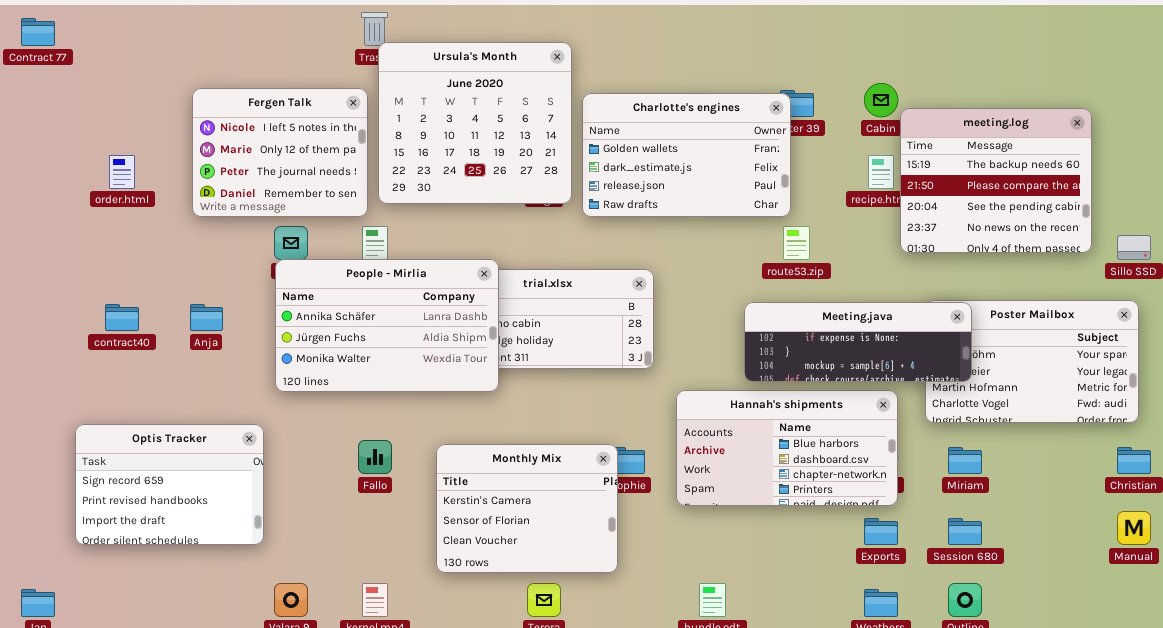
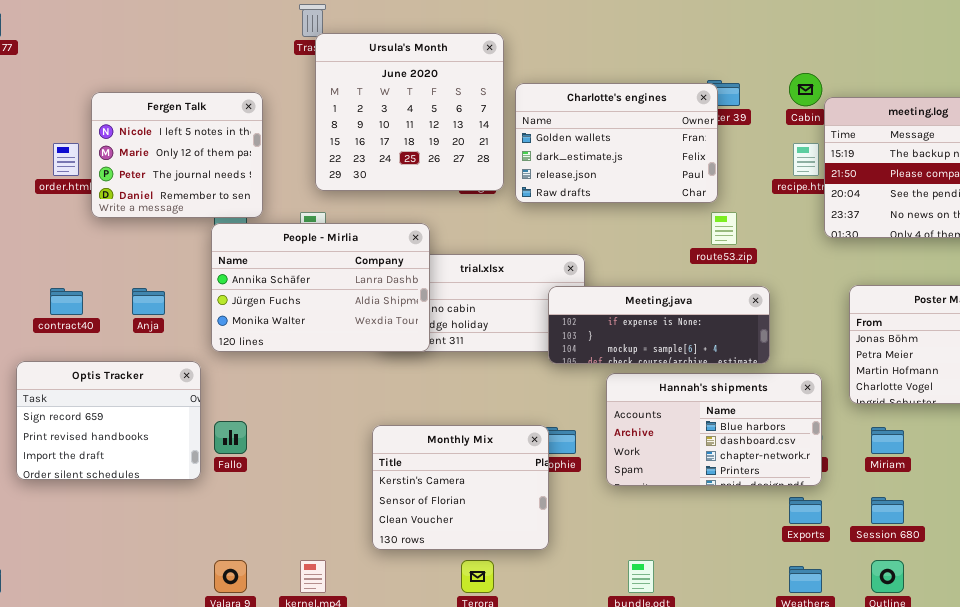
Fergen Talk: [192,88,368,217] -> [91,92,263,218], moved
People - Mirlia: [275,259,499,392] -> [211,223,430,352], moved
Meeting.java: [744,302,972,382] -> [548,286,770,364], moved
Optis Tracker: [75,424,264,545] -> [16,361,201,480], moved
Fallo: [358,440,392,474] -> [214,421,247,454], moved

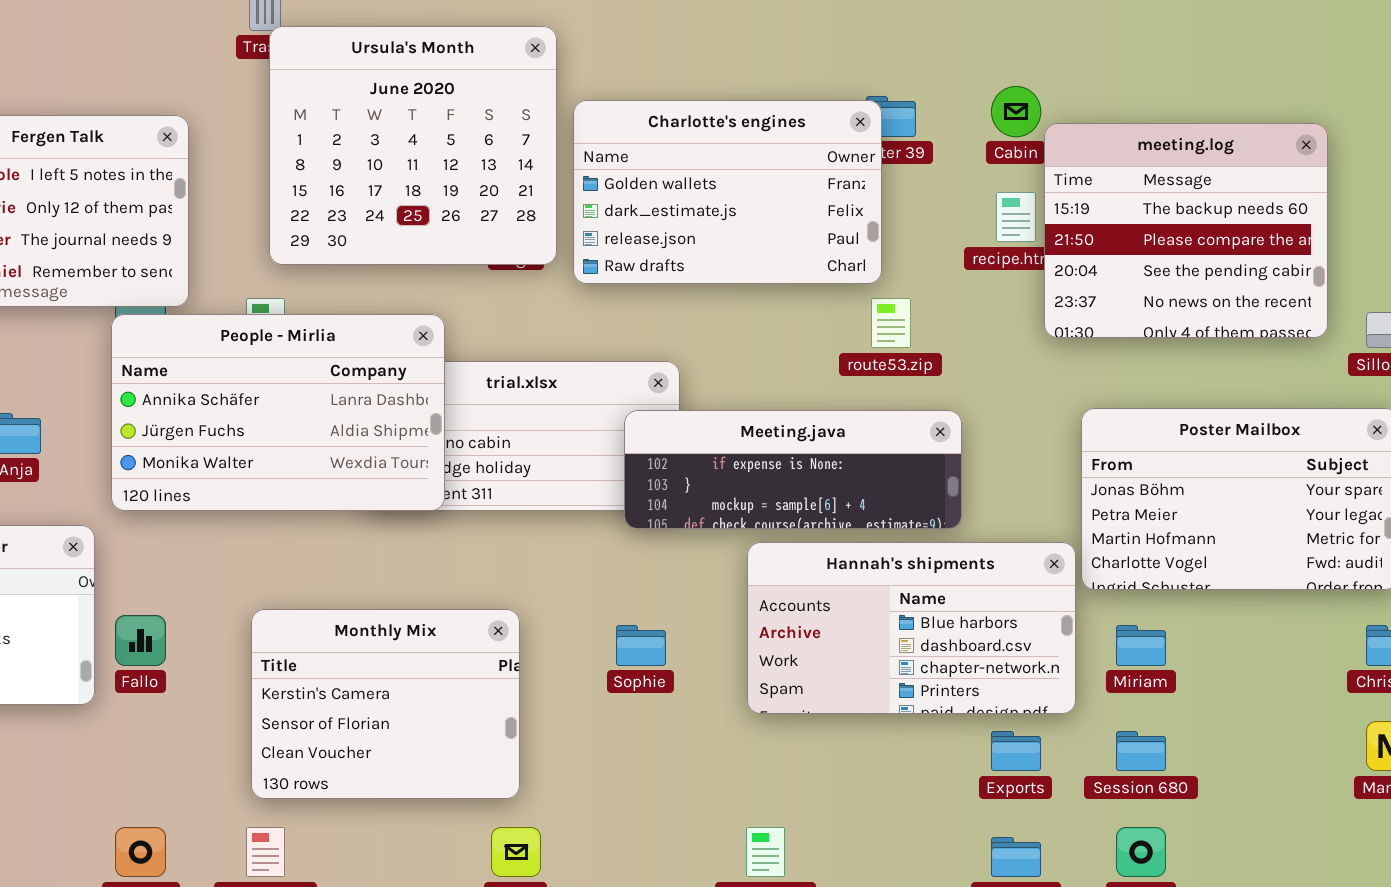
Hannah's shipments: [606,373,822,486] -> [747,542,1076,714], moved
Monthly Mix: [372,425,549,550] -> [251,609,520,799], moved

